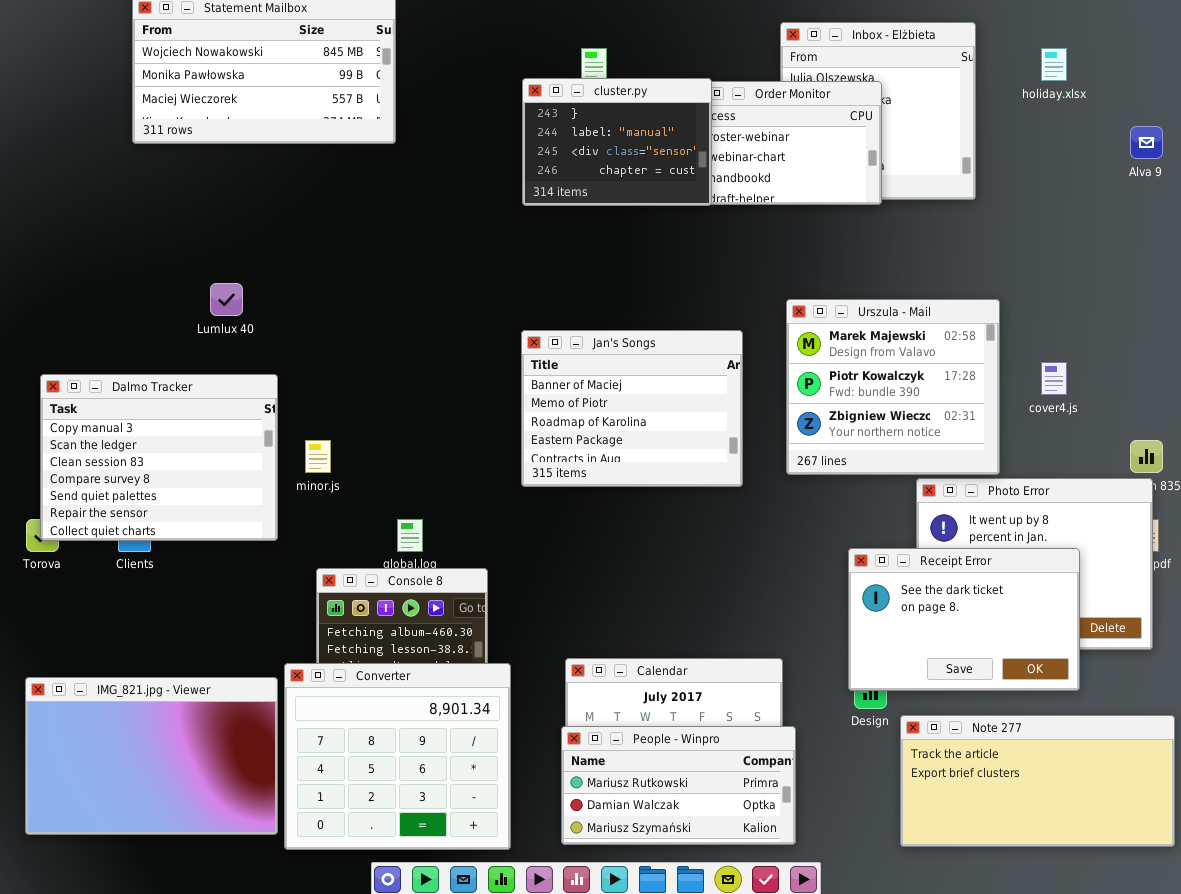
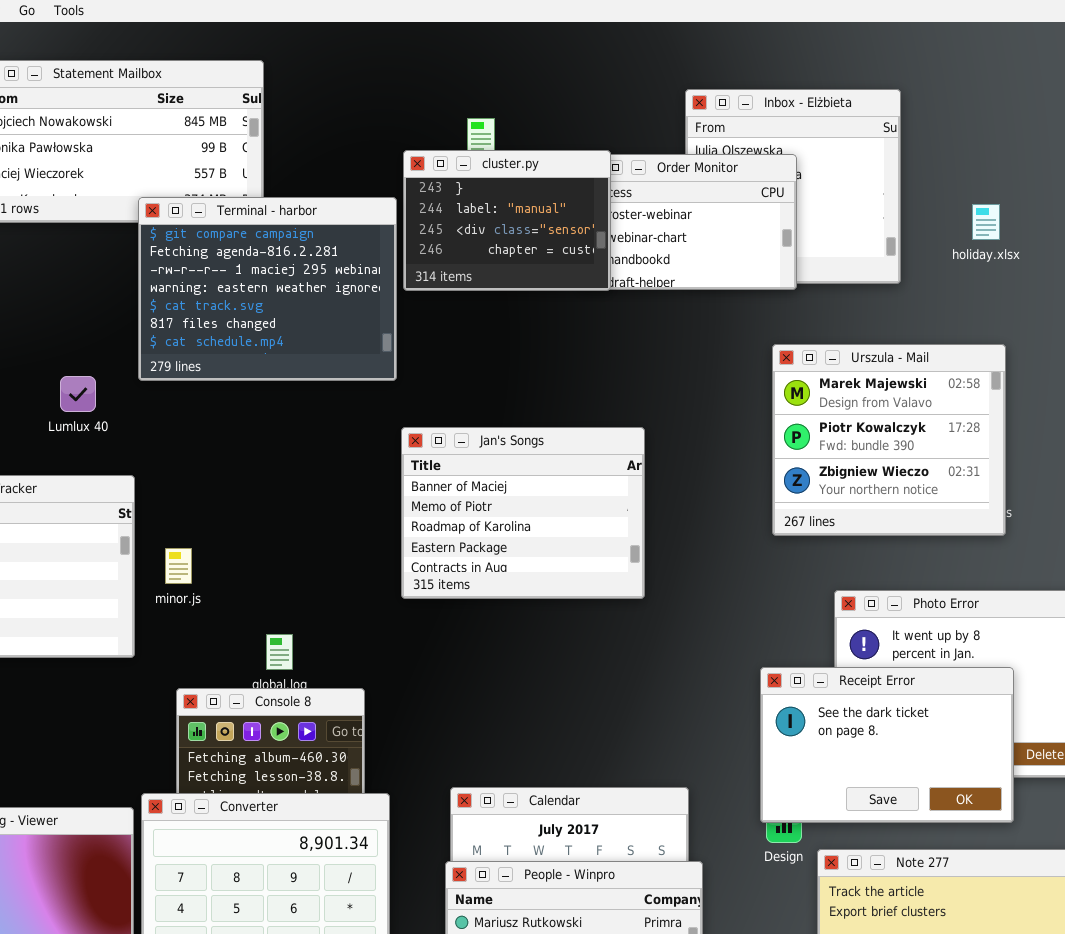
holiday.xlsx: [1041,48,1067,81] -> [972,204,1000,240], moved
Terminal - harbor: none -> [138,197,397,381], opened
Urszula - Mail: [786,299,1000,475] -> [772,344,1006,536], moved

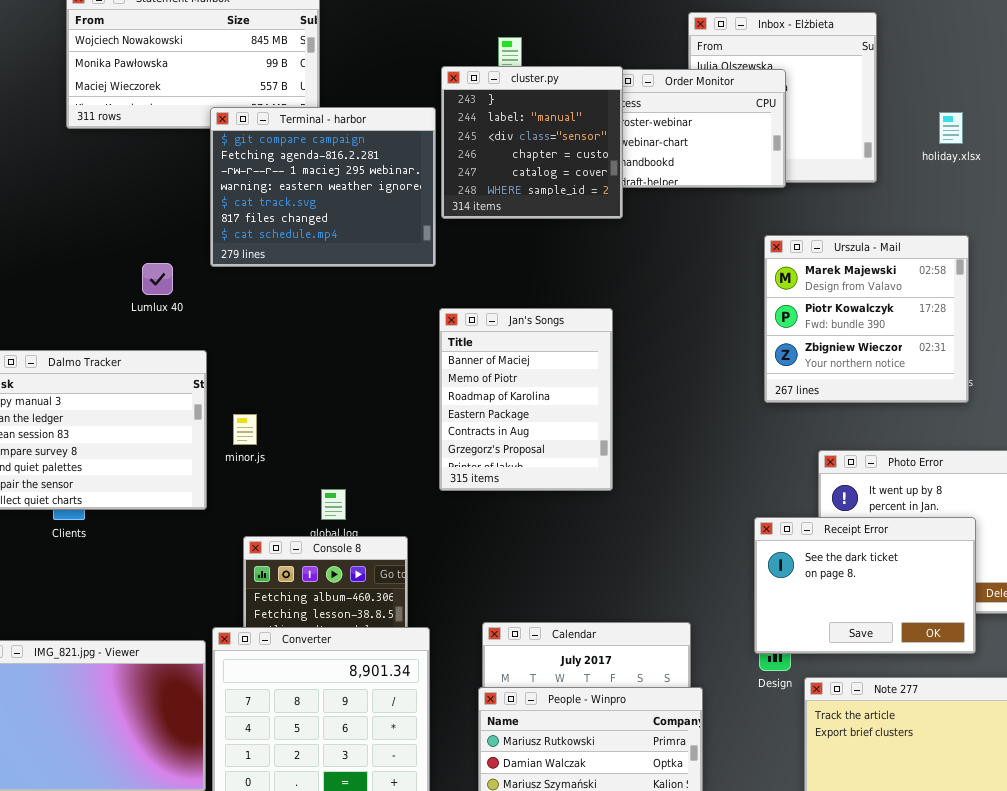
cluster.py: [403,150,611,291] -> [441,66,623,219], resized
Jan's Songs: [401,427,645,599] -> [439,308,613,491], resized

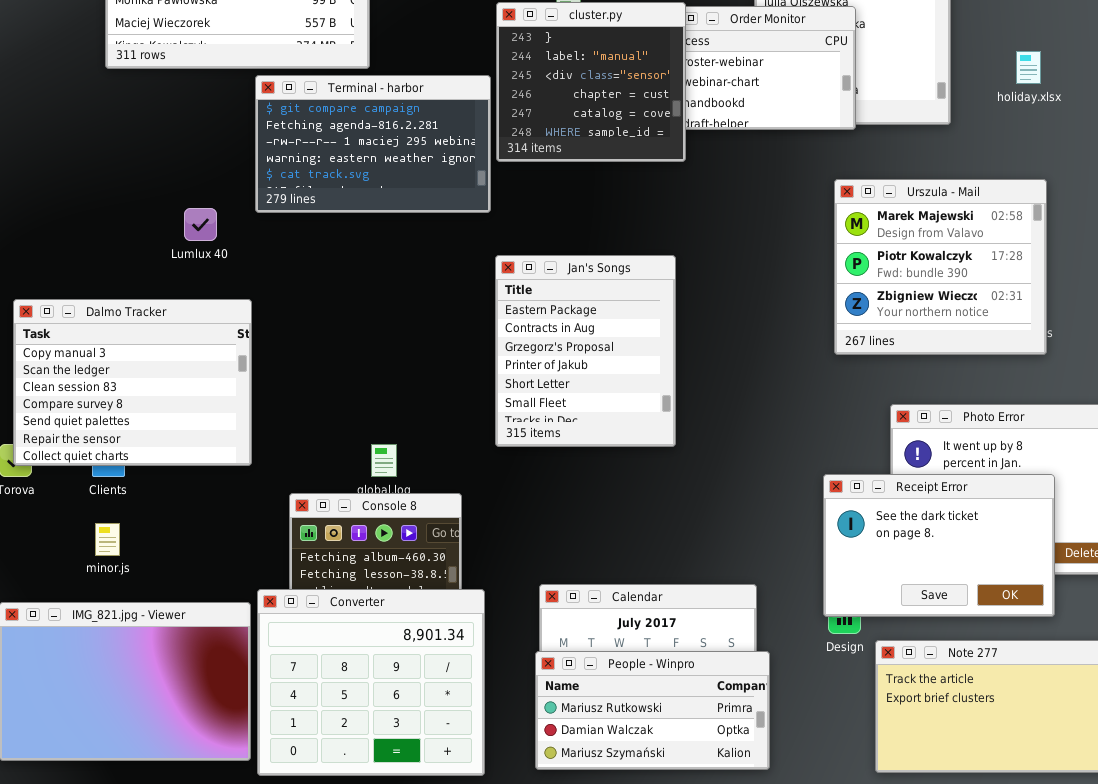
Terminal - harbor: [210,107,436,267] -> [255,75,491,213], resized
Jan's Songs: [439,308,613,491] -> [495,255,676,447], scrolled down 3 rows
minor.js: [233,414,257,445] -> [95,523,120,556], moved

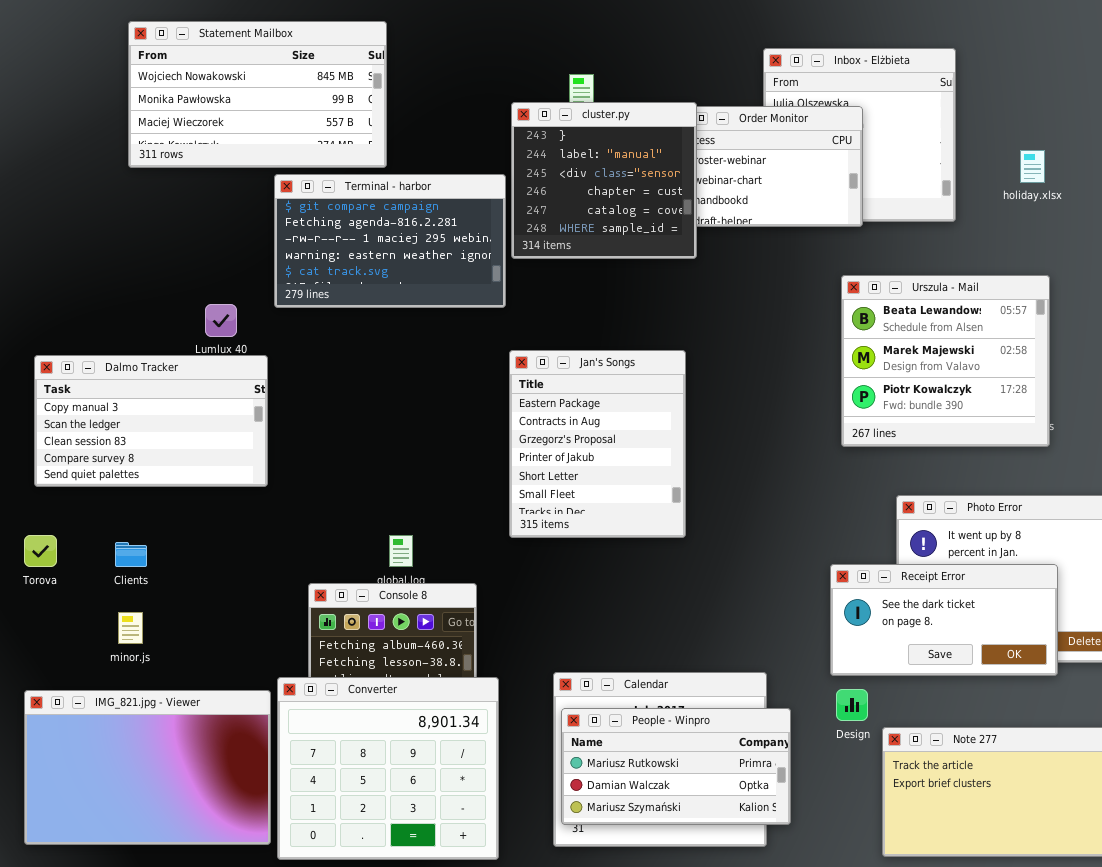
Urszula - Mail: [834,179,1047,355] -> [841,275,1050,447], scrolled up 1 row
Dalmo Tracker: [13,299,252,466] -> [34,355,268,487], moved, resized
Receipt Error: [823,474,1055,617] -> [830,564,1058,676], resized
People - Winpro: [535,651,770,770] -> [561,708,791,825], moved

